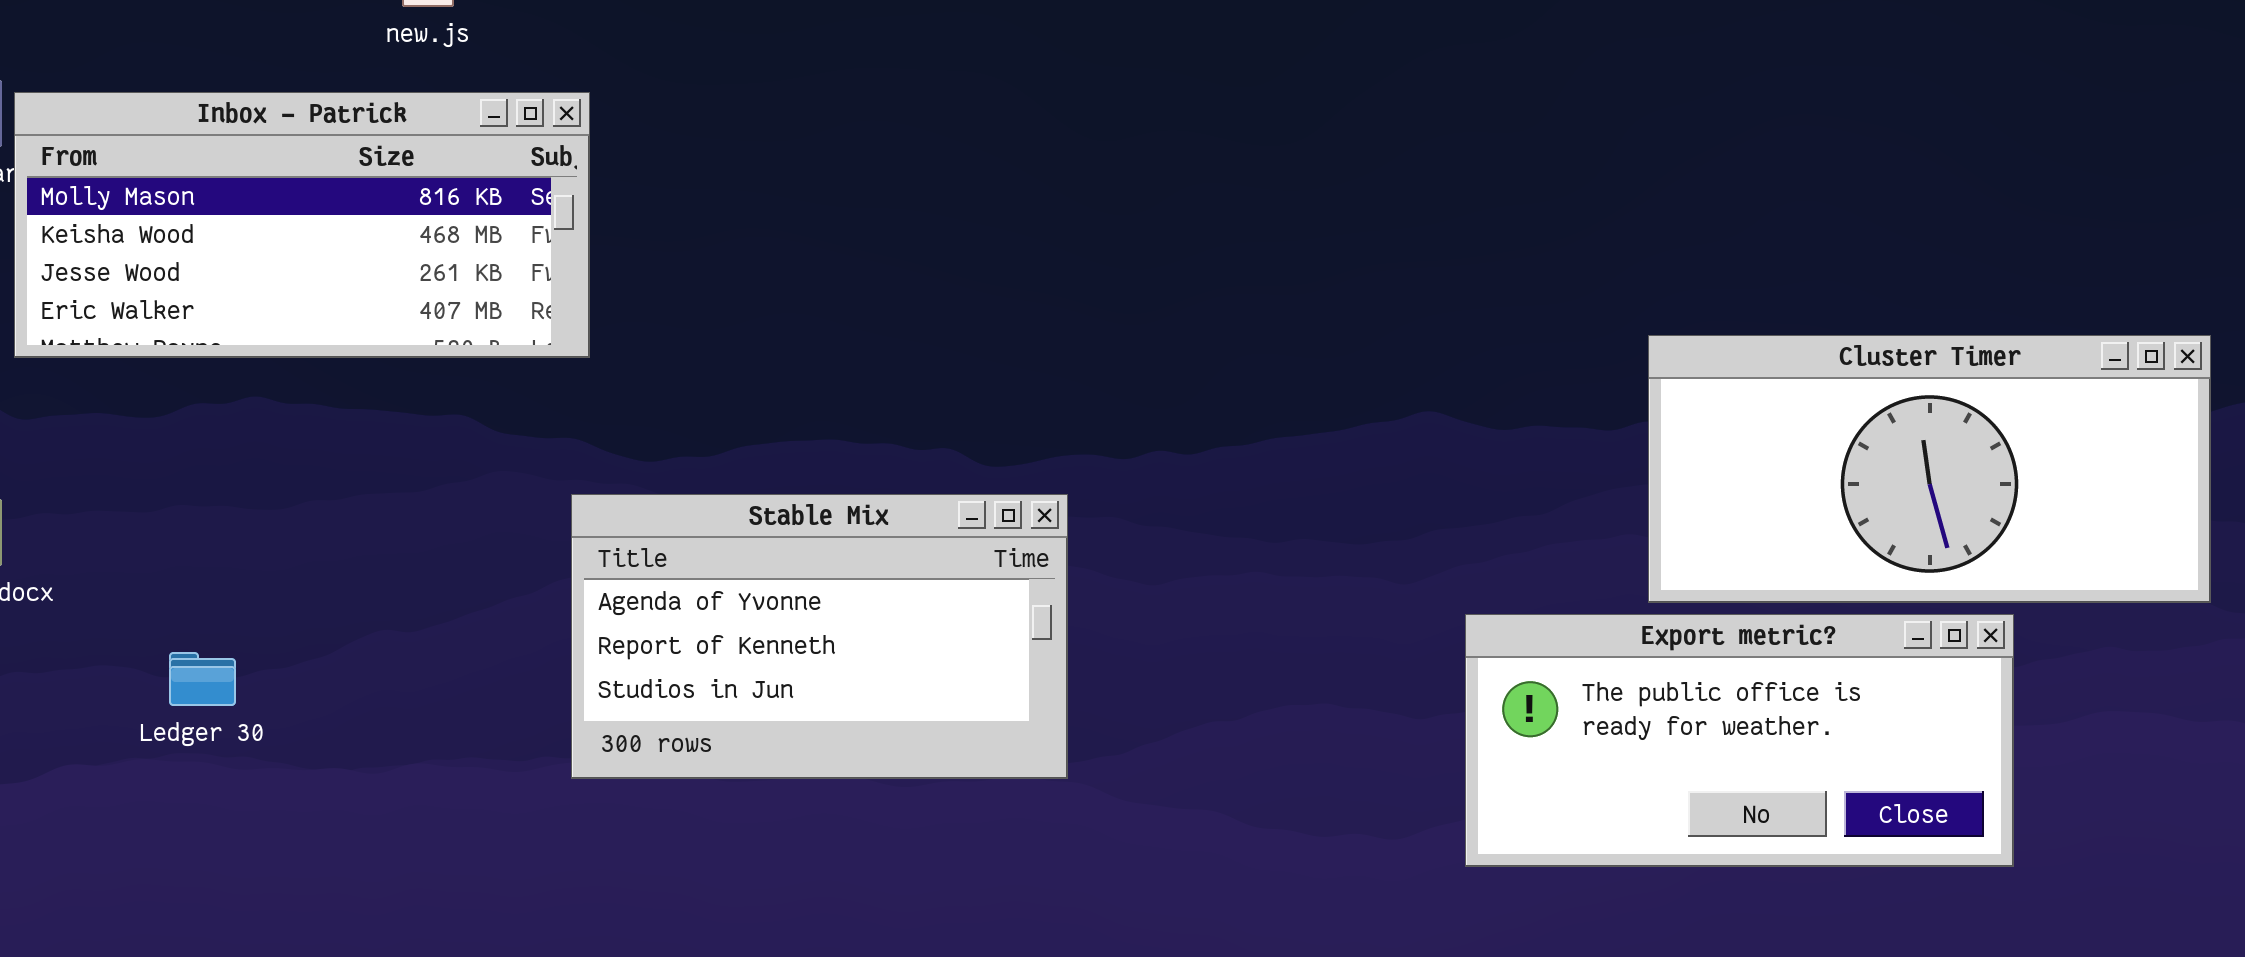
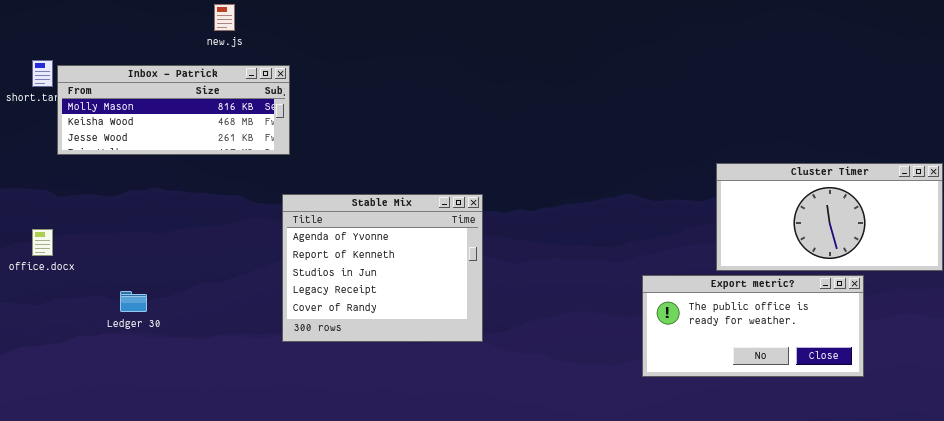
Inbox - Patrick: [14,92,590,358] -> [57,65,290,155], resized
Stable Mix: [571,494,1068,779] -> [282,194,483,342], resized

